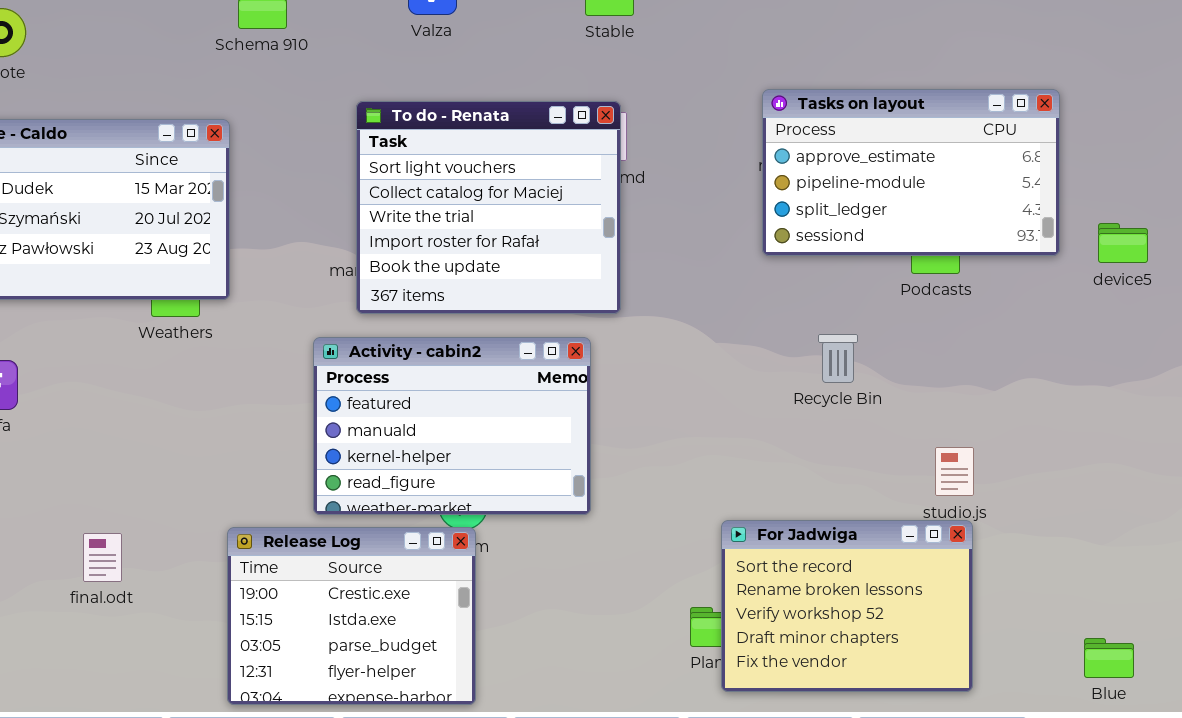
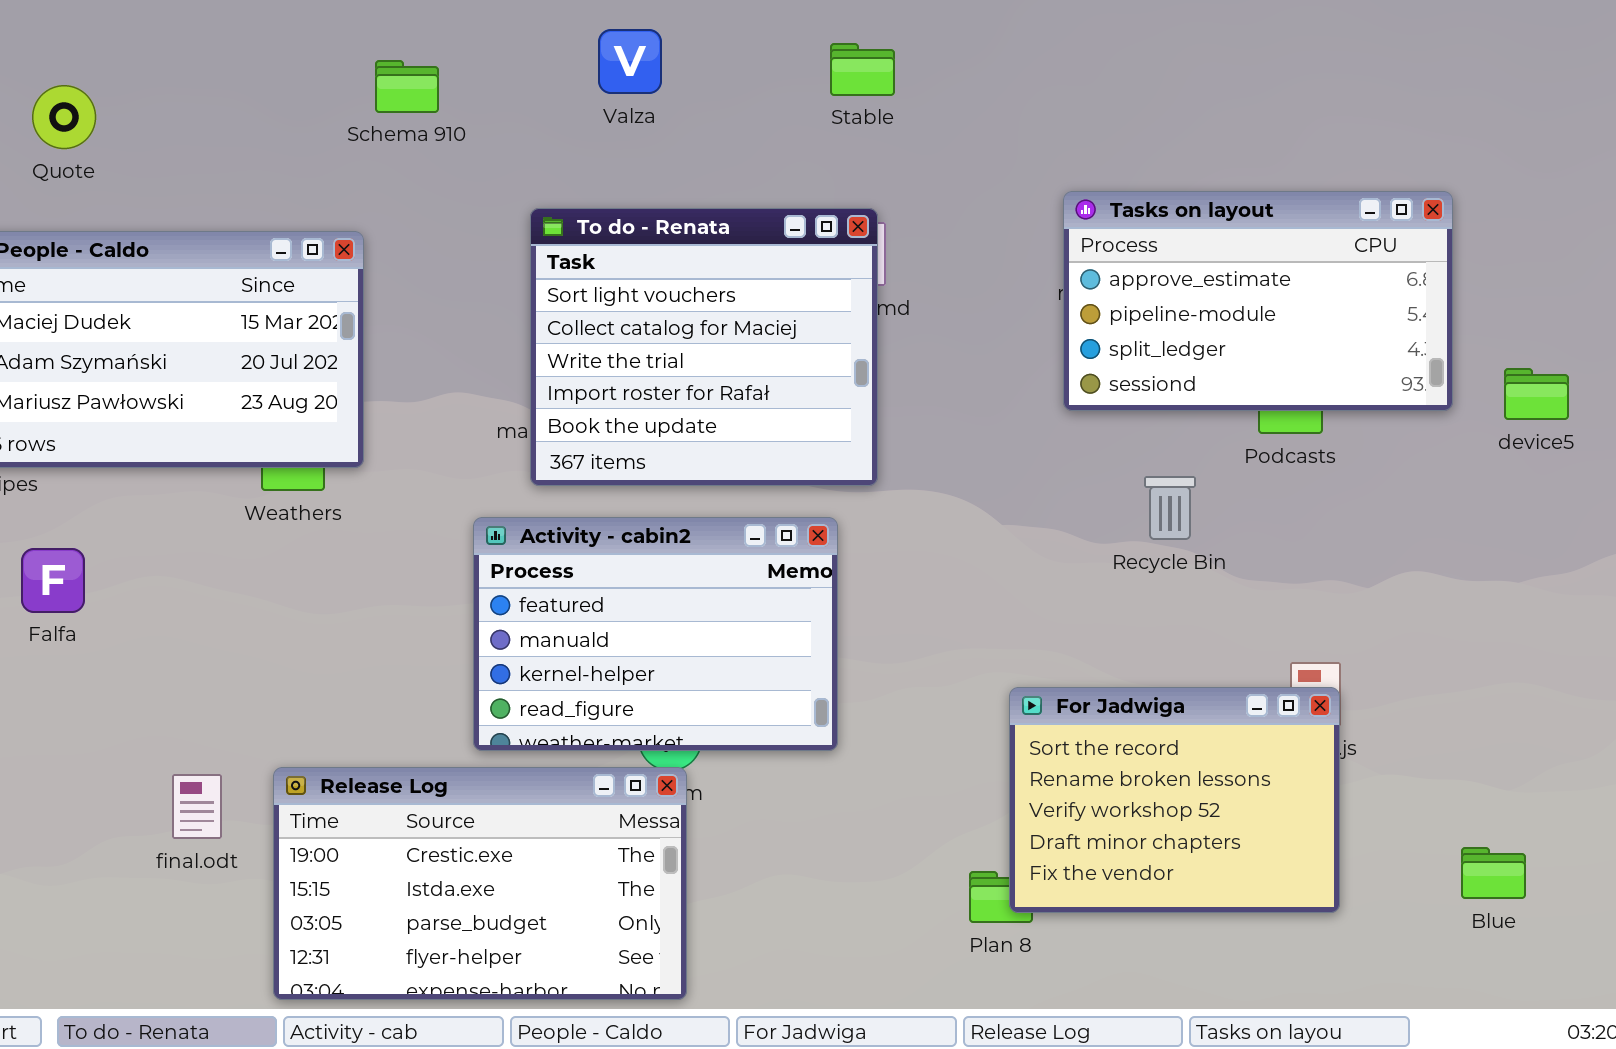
Recycle Bin: [818,334,858,383] -> [1144,476,1196,540], moved
For Jadwiga: [721,520,973,692] -> [1009,687,1340,913], moved
Release Log: [227,527,476,705] -> [273,767,687,1000], resized
Blue: [1084,638,1134,678] -> [1461,847,1526,899], moved

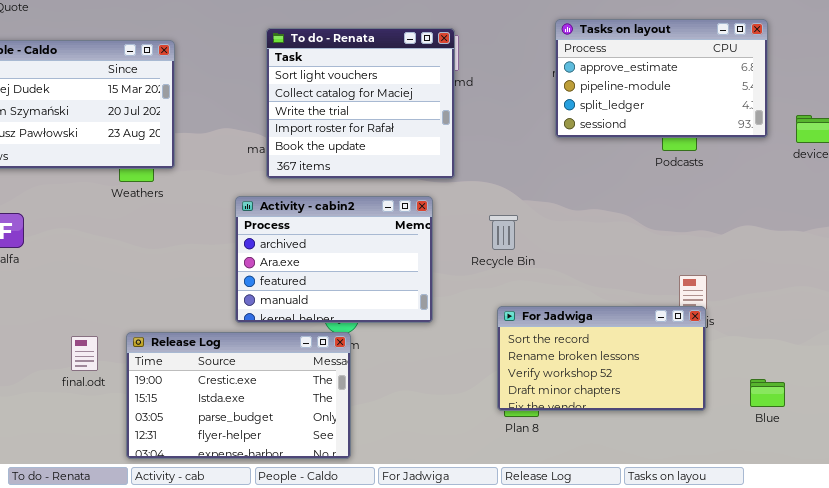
Recycle Bin: [1144,476,1196,540] -> [489,215,518,250], moved
Activity - cabin2: [473,517,838,751] -> [235,196,433,323], scrolled up 2 rows
For Jadwiga: [1009,687,1340,913] -> [497,306,706,411], resized
Blue: [1461,847,1526,899] -> [750,379,785,407], moved

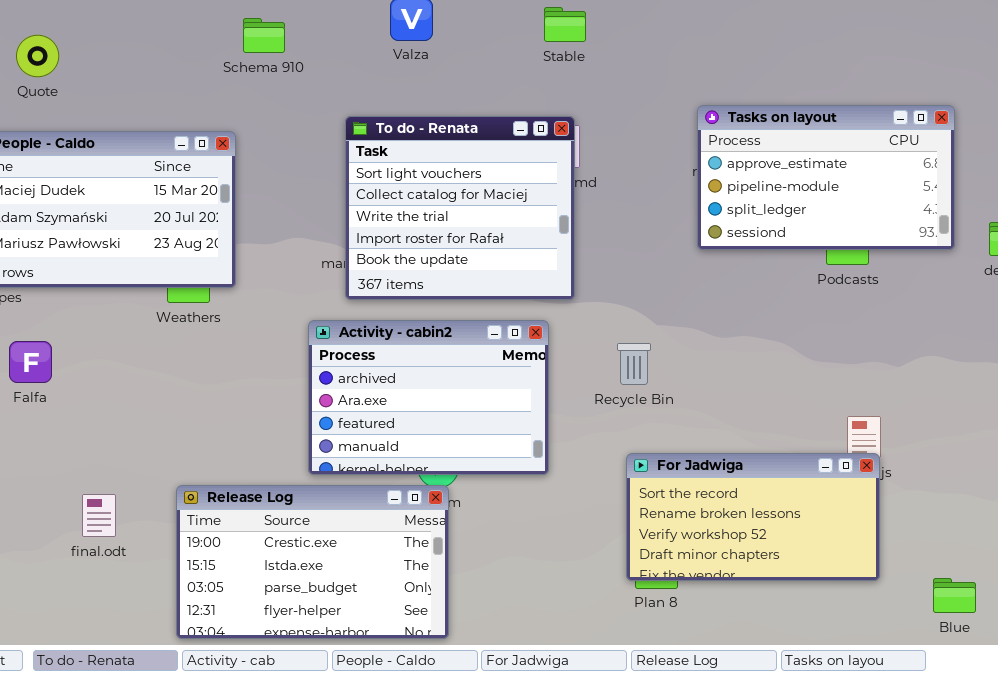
final.odt: [71,336,98,371] -> [82,494,116,537], moved
Blue: [750,379,785,407] -> [933,578,976,613], moved

